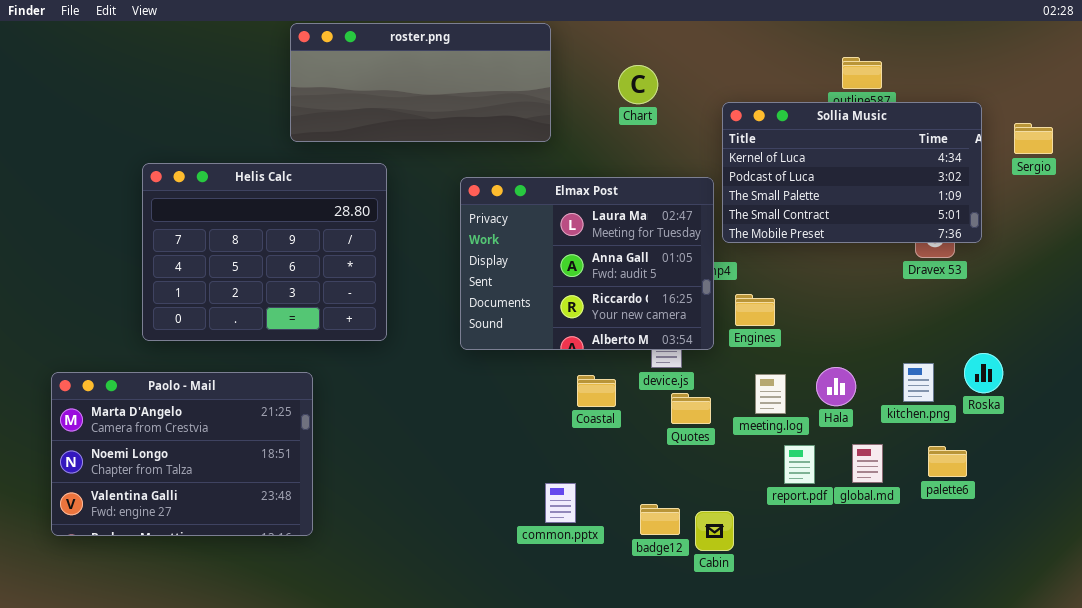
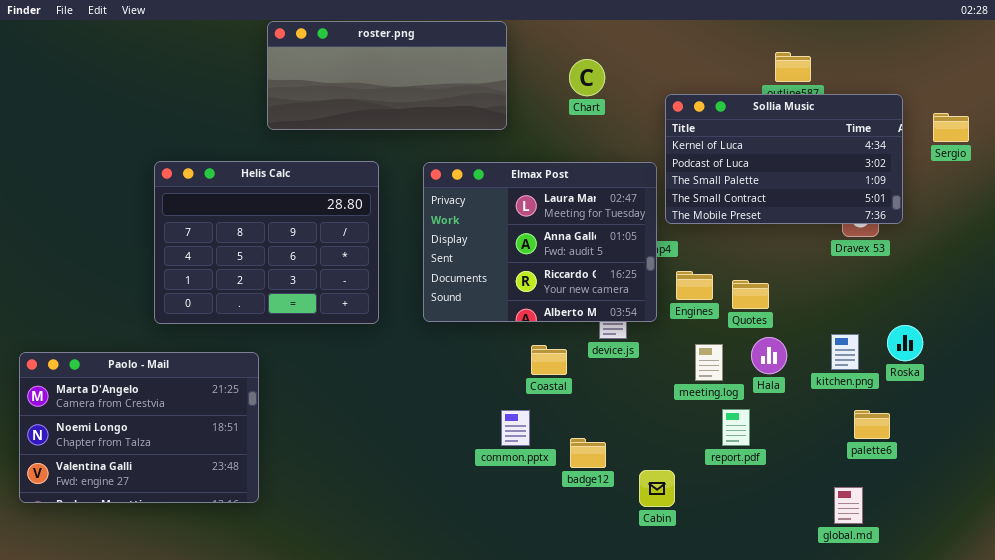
Helis Calc: [142,163,387,341] -> [154,161,379,324], moved
Paolo - Mail: [51,372,313,536] -> [19,352,259,503], moved
Quotes: [671,393,711,424] -> [732,280,769,309], moved
global.md: [852,444,883,483] -> [834,487,863,524], moved
common.pptx: [545,483,576,523] -> [501,410,530,446], moved
badge12: [640,504,680,535] -> [570,438,606,468], moved

